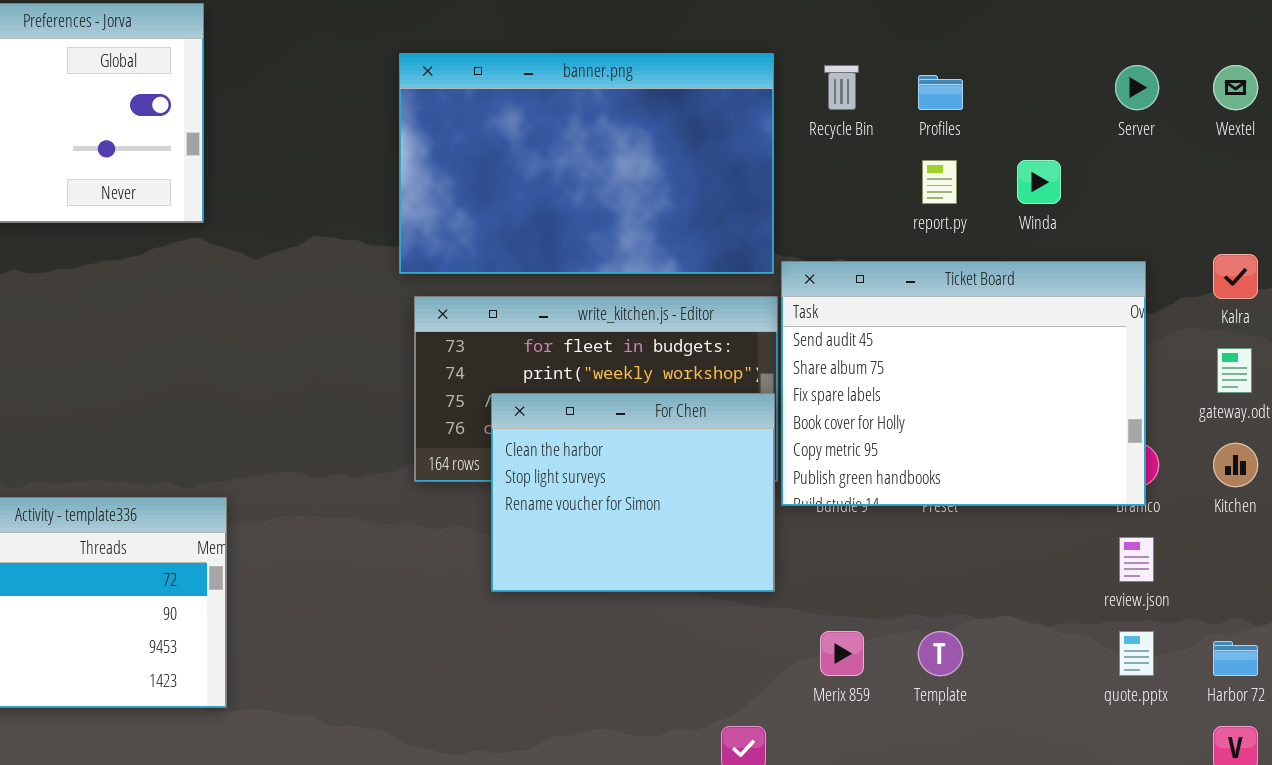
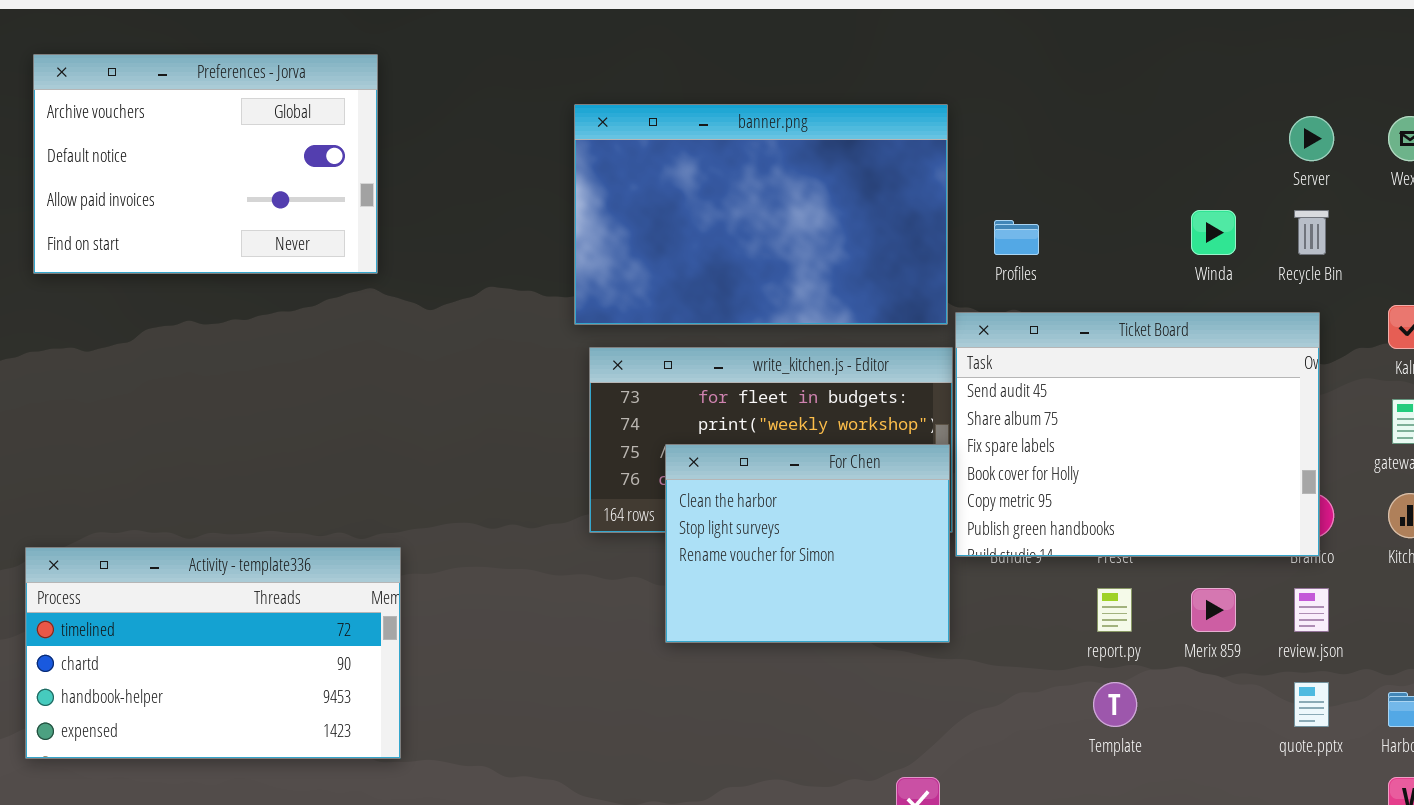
Recycle Bin: [824,65,859,110] -> [1294,210,1329,255], moved
Profiles: [918,75,963,110] -> [994,220,1039,255], moved
report.py: [922,160,957,204] -> [1097,588,1132,632], moved
Merix 859: [820,631,864,676] -> [1191,588,1236,632], moved

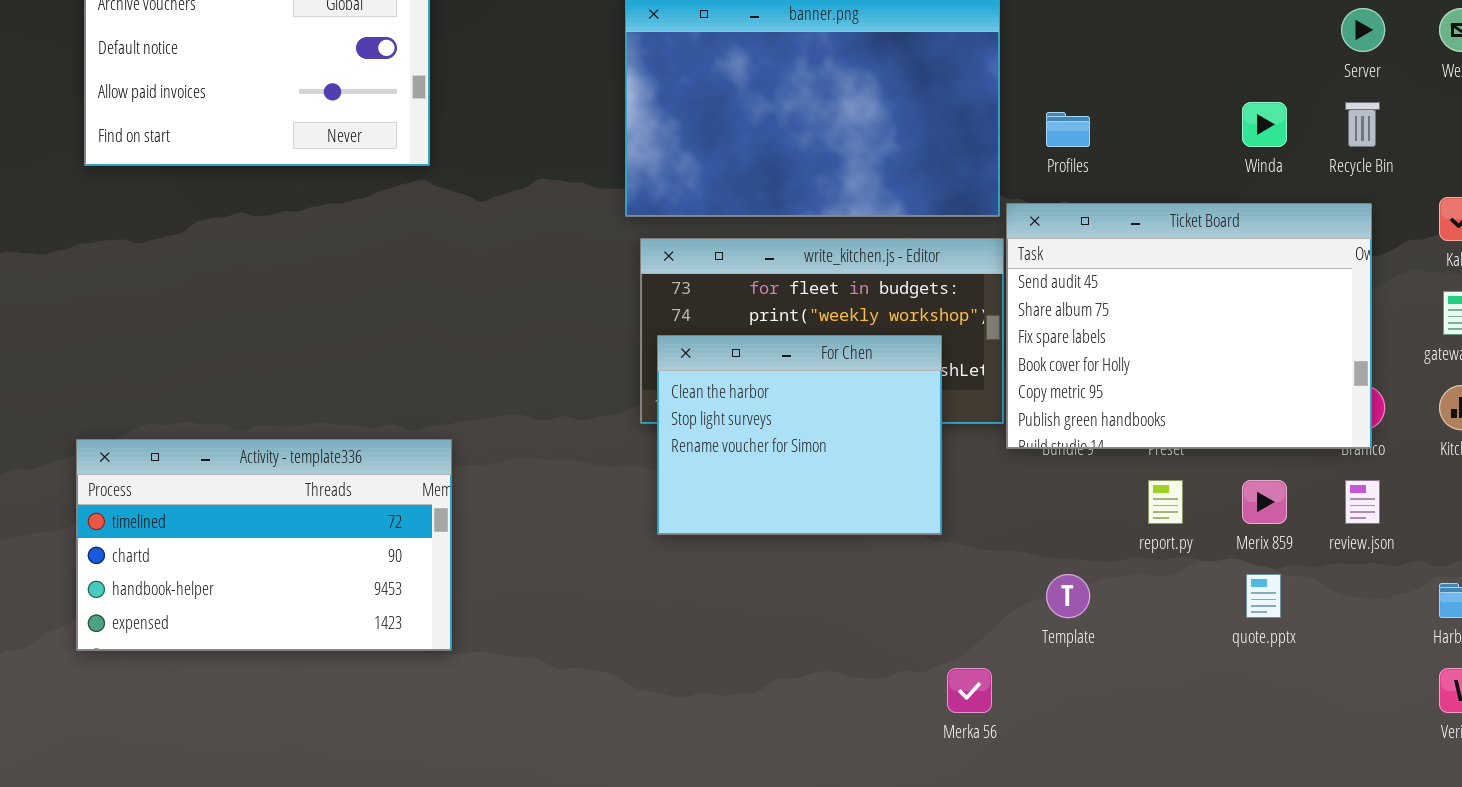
For Chen: [665,444,950,643] -> [657,335,942,535], moved
Template: [1093,682,1137,727] -> [1046,574,1090,618], moved
quote.pptx: [1294,682,1329,727] -> [1246,574,1281,618], moved

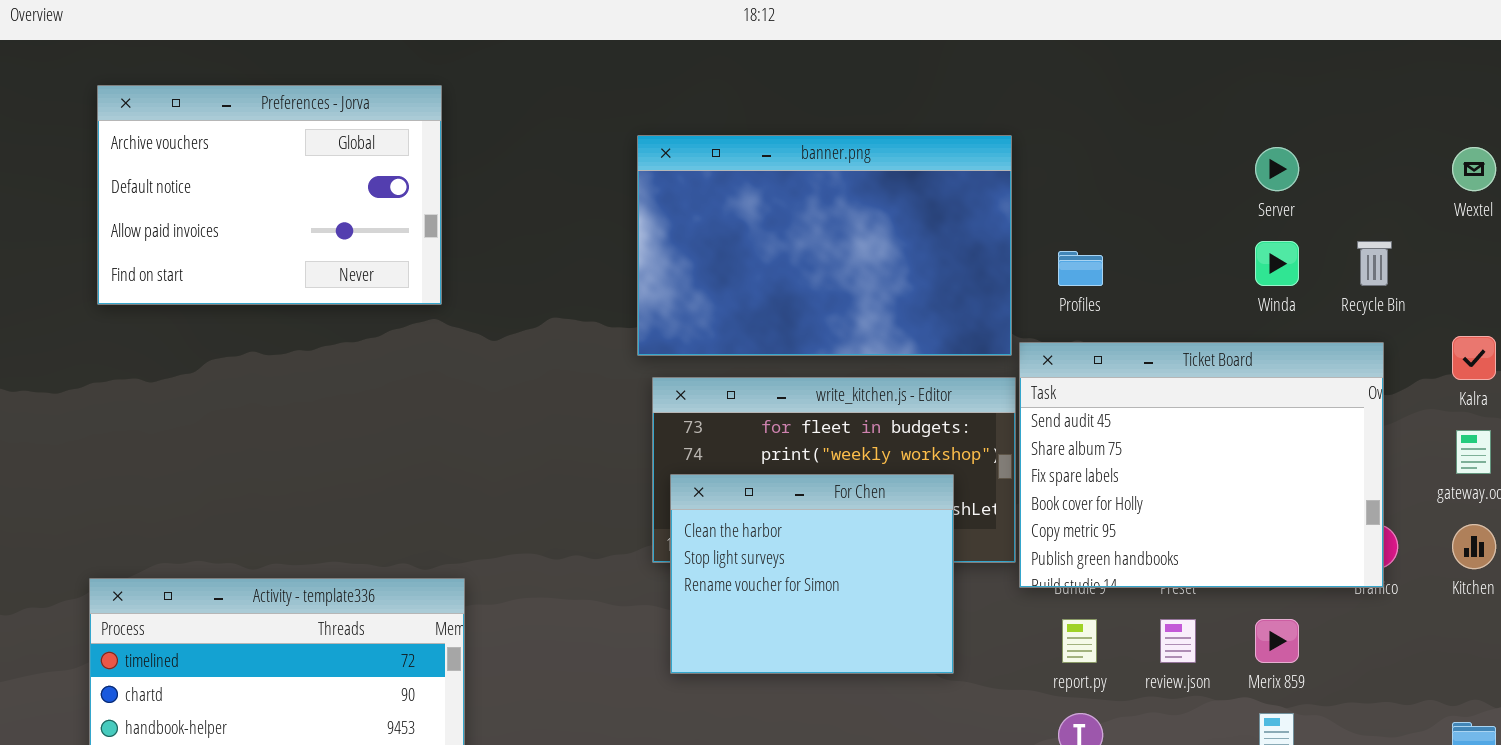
Server: [1341,8,1385,52] -> [1255,147,1299,191], moved
report.py: [1148,480,1183,524] -> [1062,619,1097,663], moved
review.json: [1345,480,1380,524] -> [1160,619,1196,663], moved

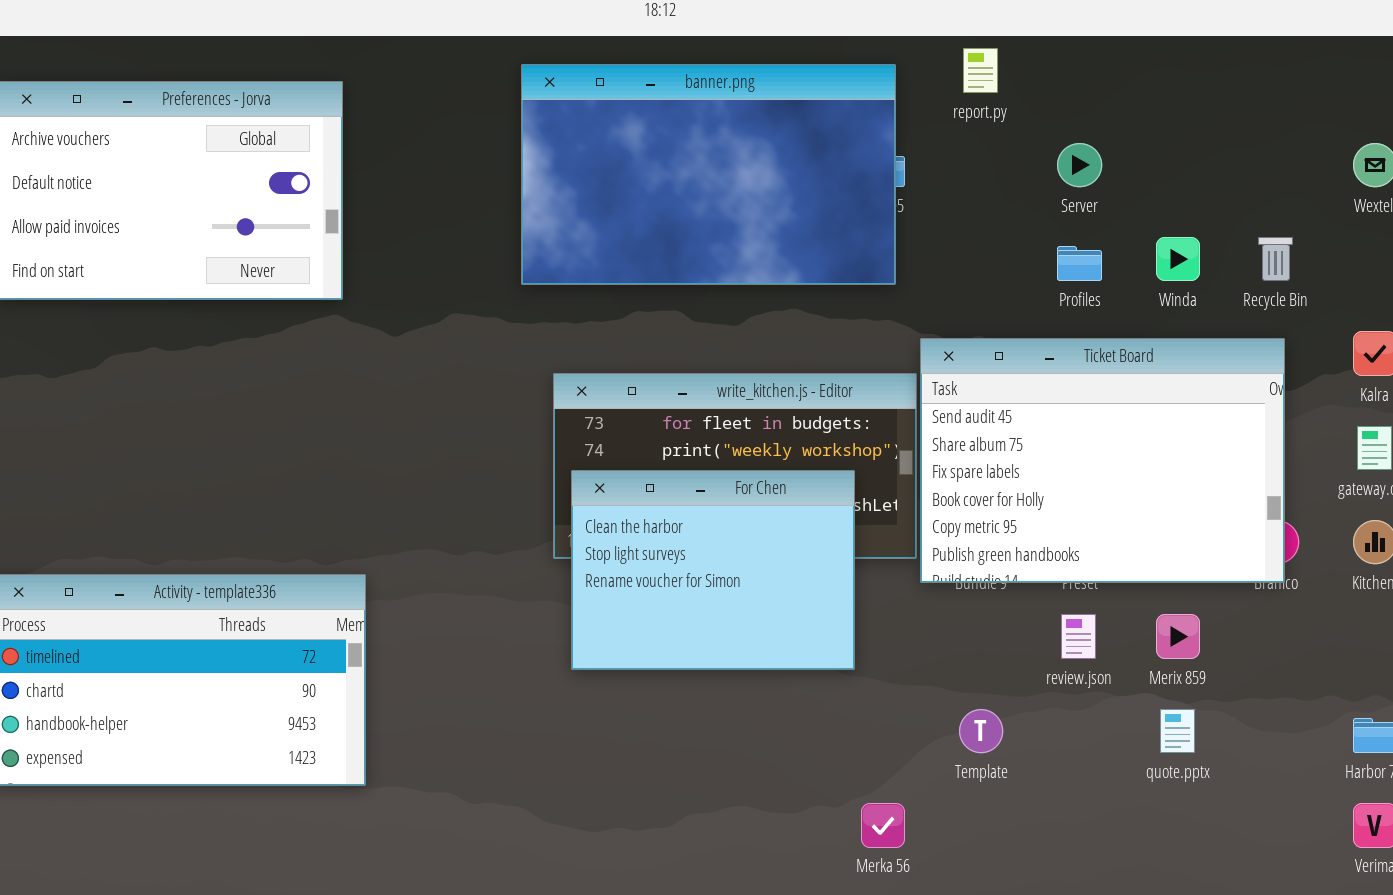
banner.png: [637,135,1012,356] -> [521,64,896,285], moved
Server: [1255,147,1299,191] -> [1057,143,1102,187], moved
Profiles: [1058,251,1103,286] -> [1057,246,1102,281], moved
report.py: [1062,619,1097,663] -> [963,48,998,93], moved

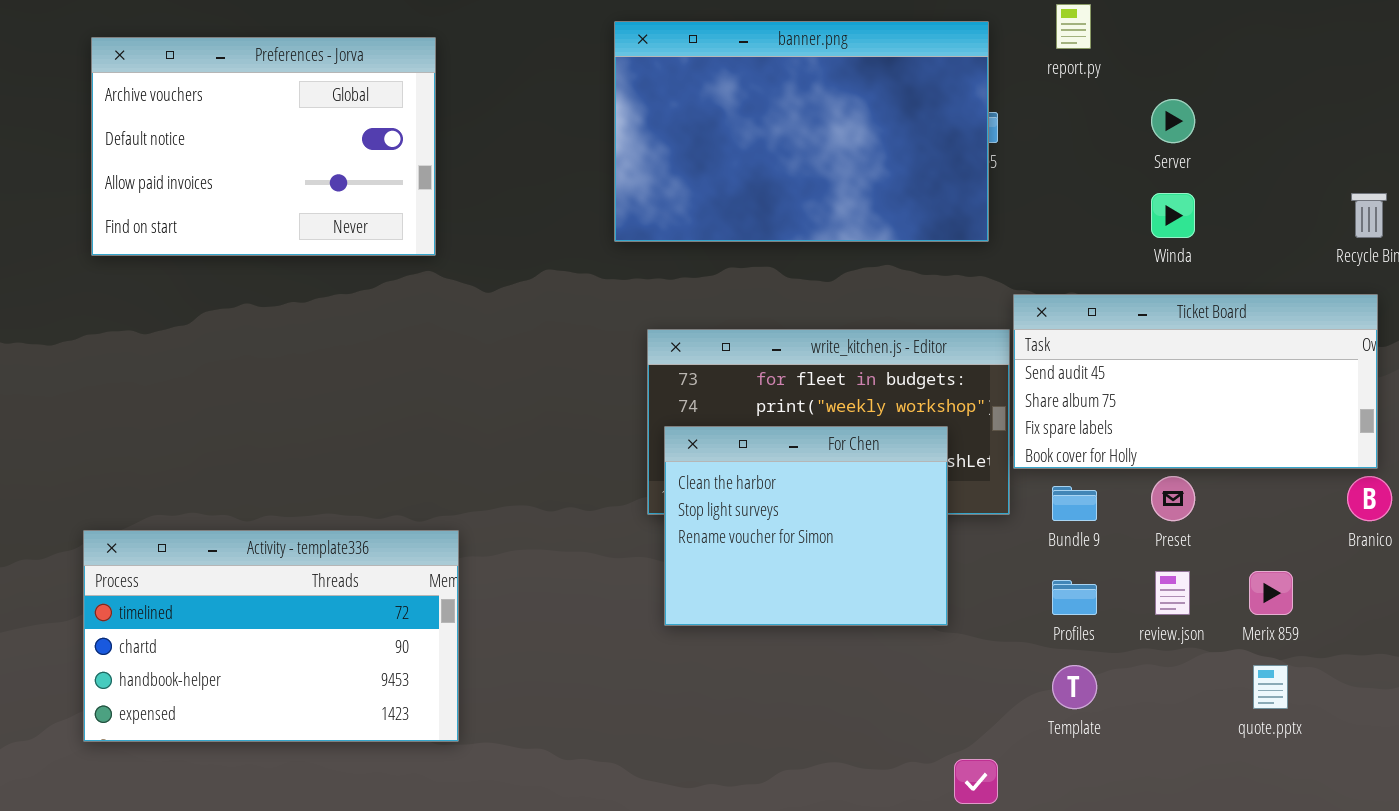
Winda: [1156,237,1200,281] -> [1151,193,1195,238], moved
Profiles: [1057,246,1102,281] -> [1052,580,1097,615], moved
Ticket Board: [920,338,1285,583] -> [1013,294,1378,469], resized

